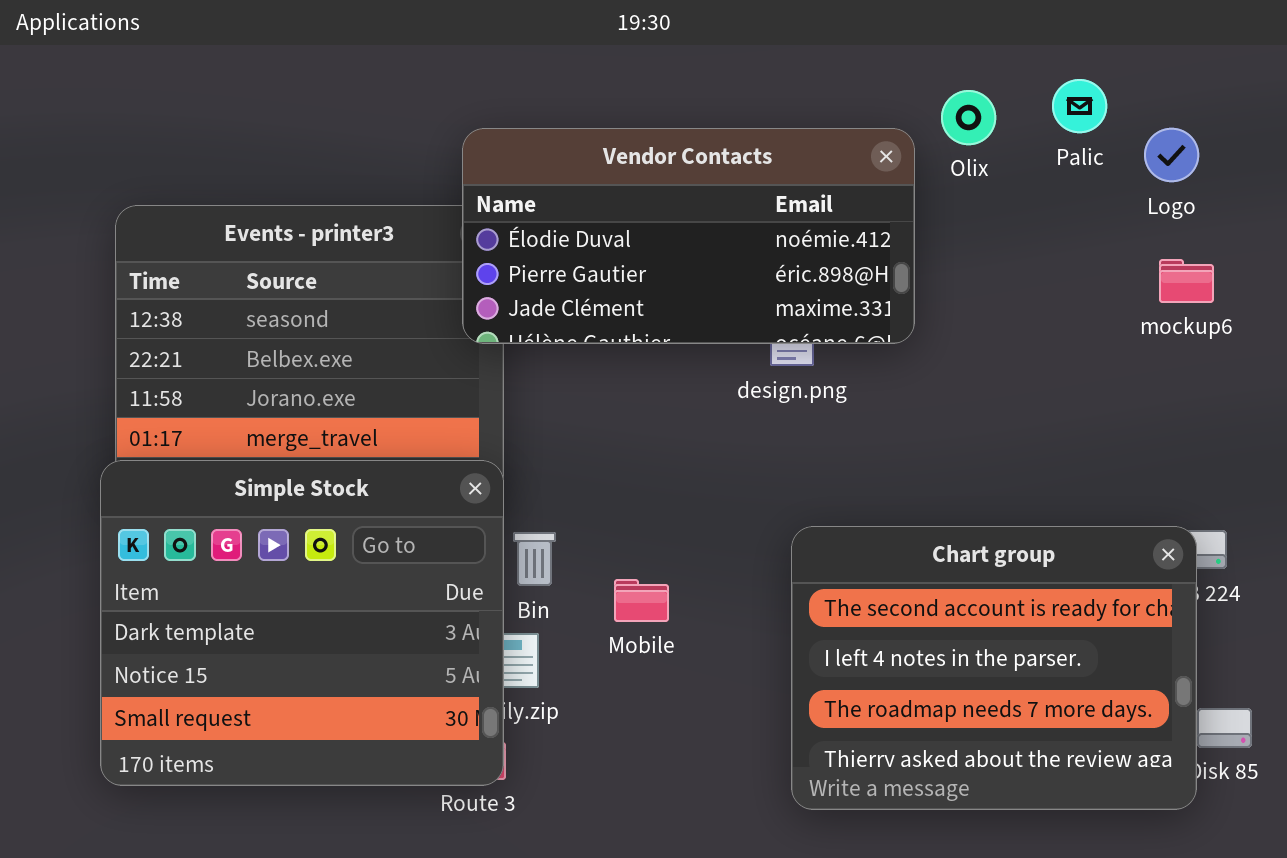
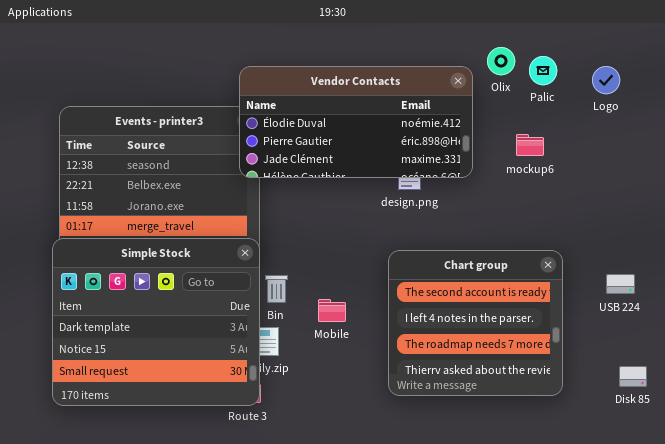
Palic: [1052,79,1107,133] -> [529,56,557,85], moved
mockup6: [1159,259,1214,303] -> [516,134,544,156], moved
Chart group: [791,526,1197,810] -> [388,250,563,396], moved, resized

